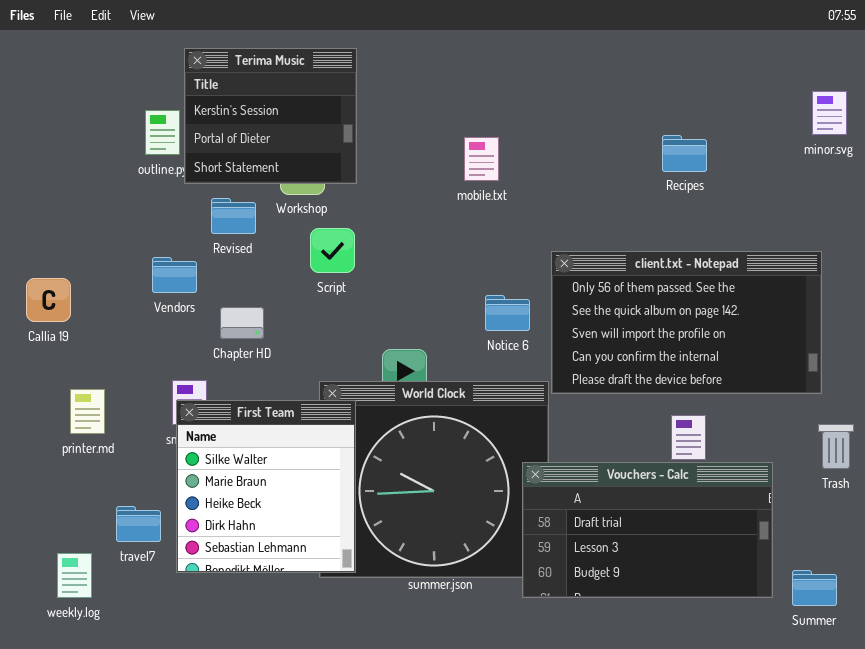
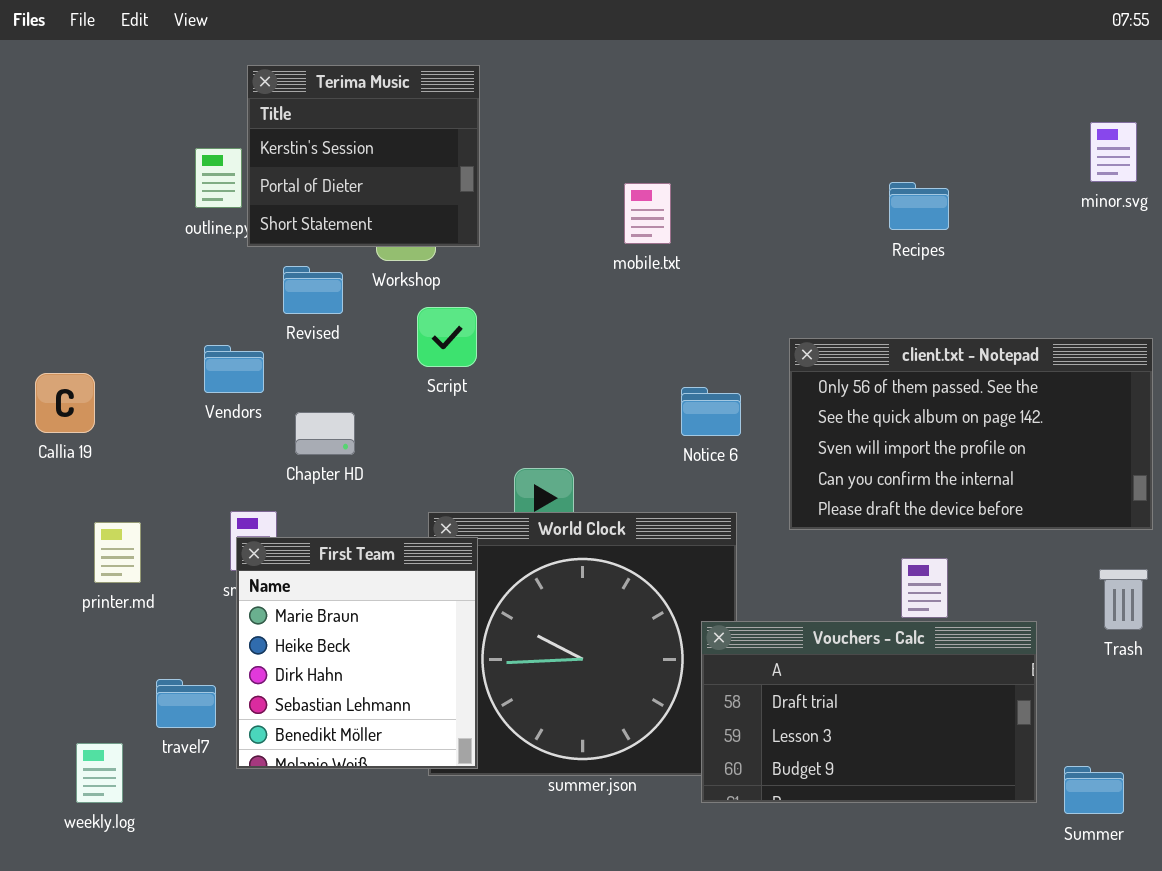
client.txt - Notepad: [551,251,822,394] -> [789,338,1153,530], moved
Notice 6: [485,295,530,331] -> [681,387,741,436], moved
First Team: [176,400,356,573] -> [236,537,478,769], scrolled down 1 row

